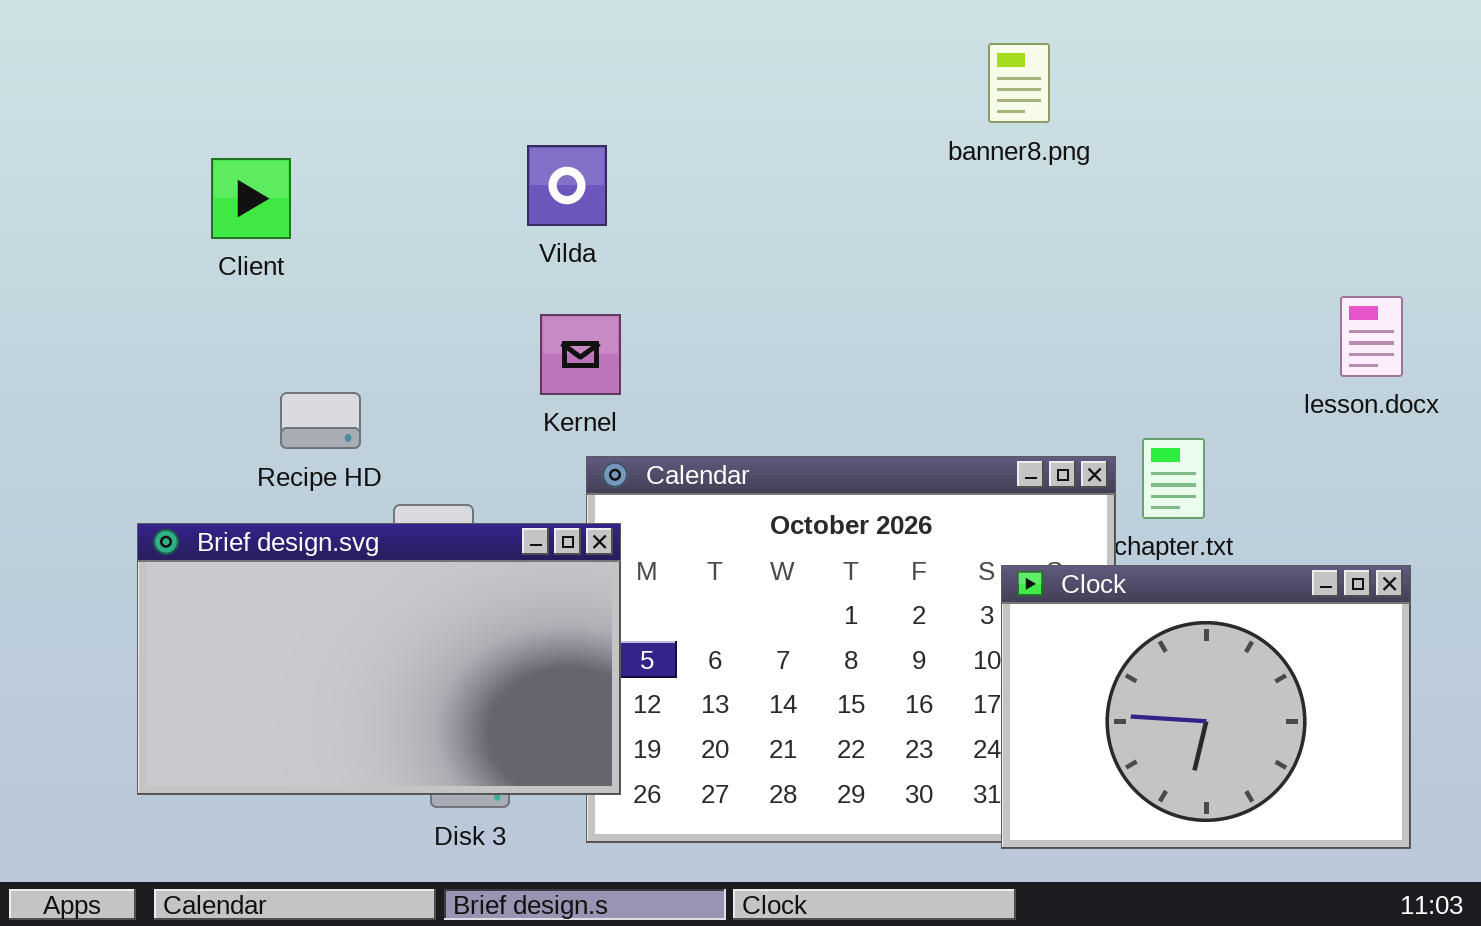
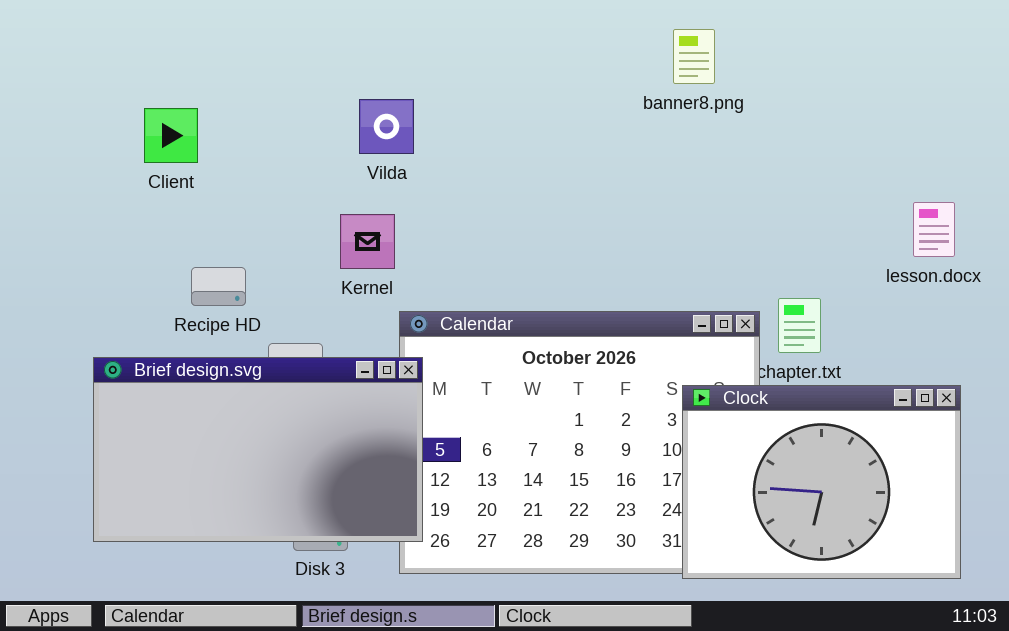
Kernel: [540,314,621,395] -> [340,214,395,269], moved

